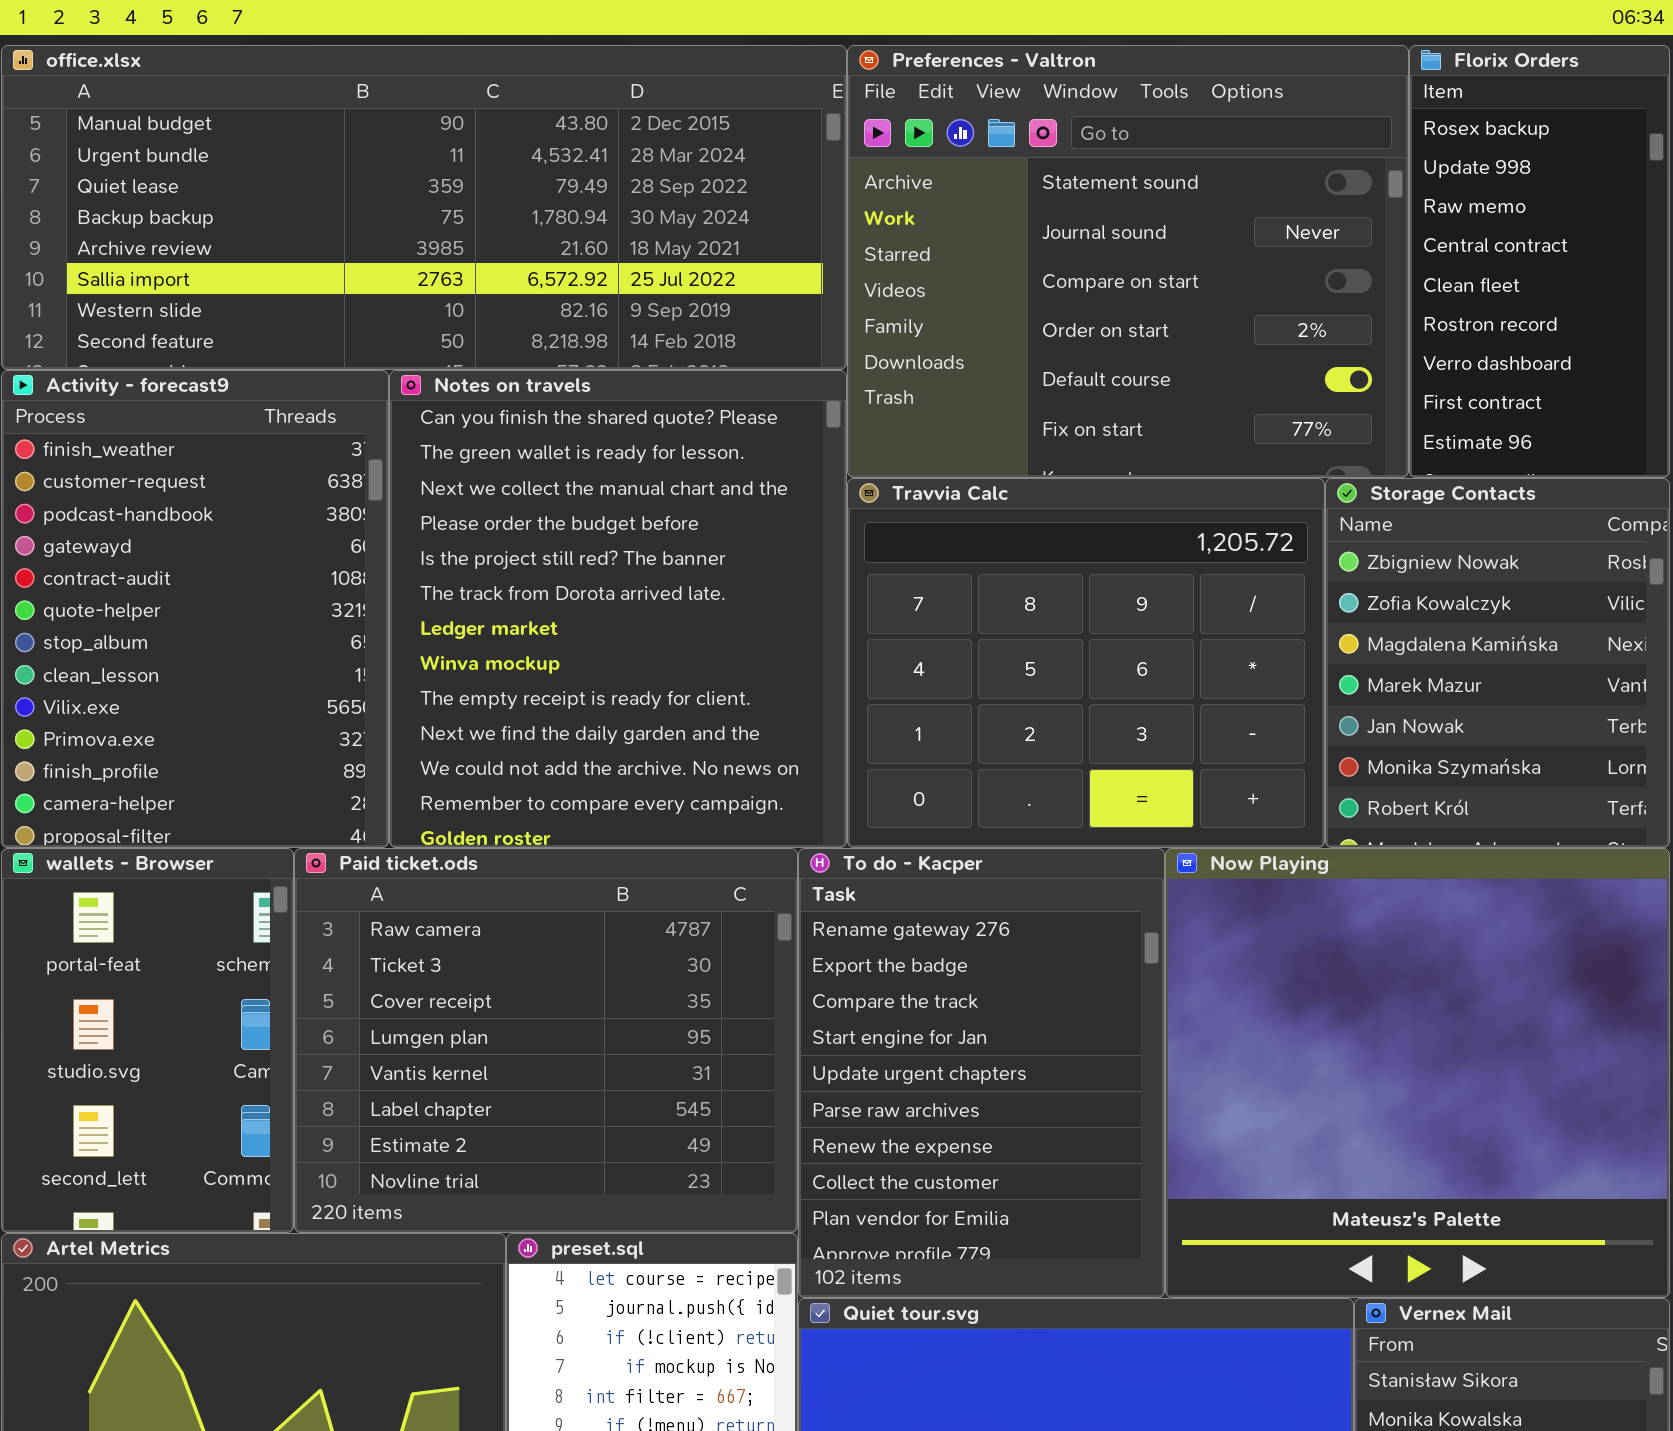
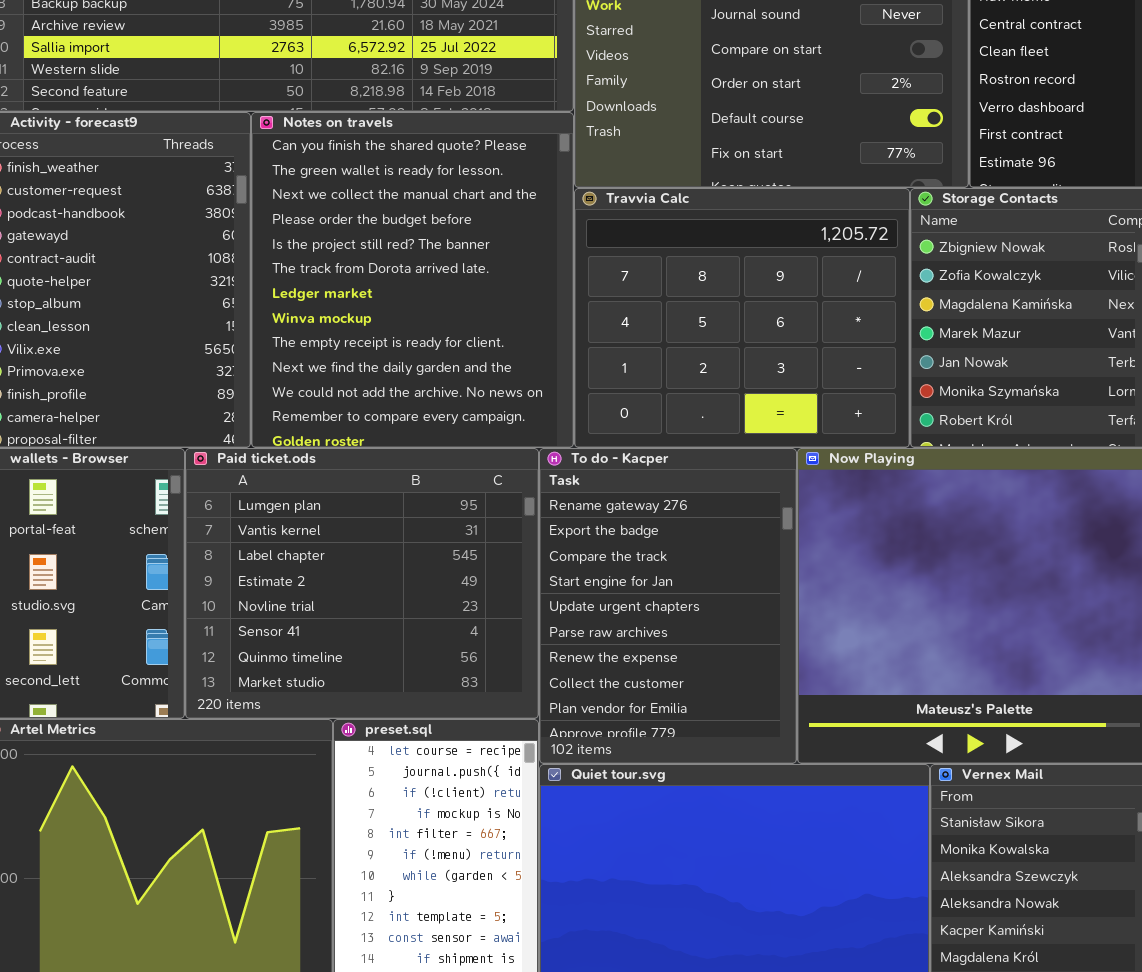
Paid ticket.ods: [294,848,798,1233] -> [185,448,539,719], scrolled down 3 rows

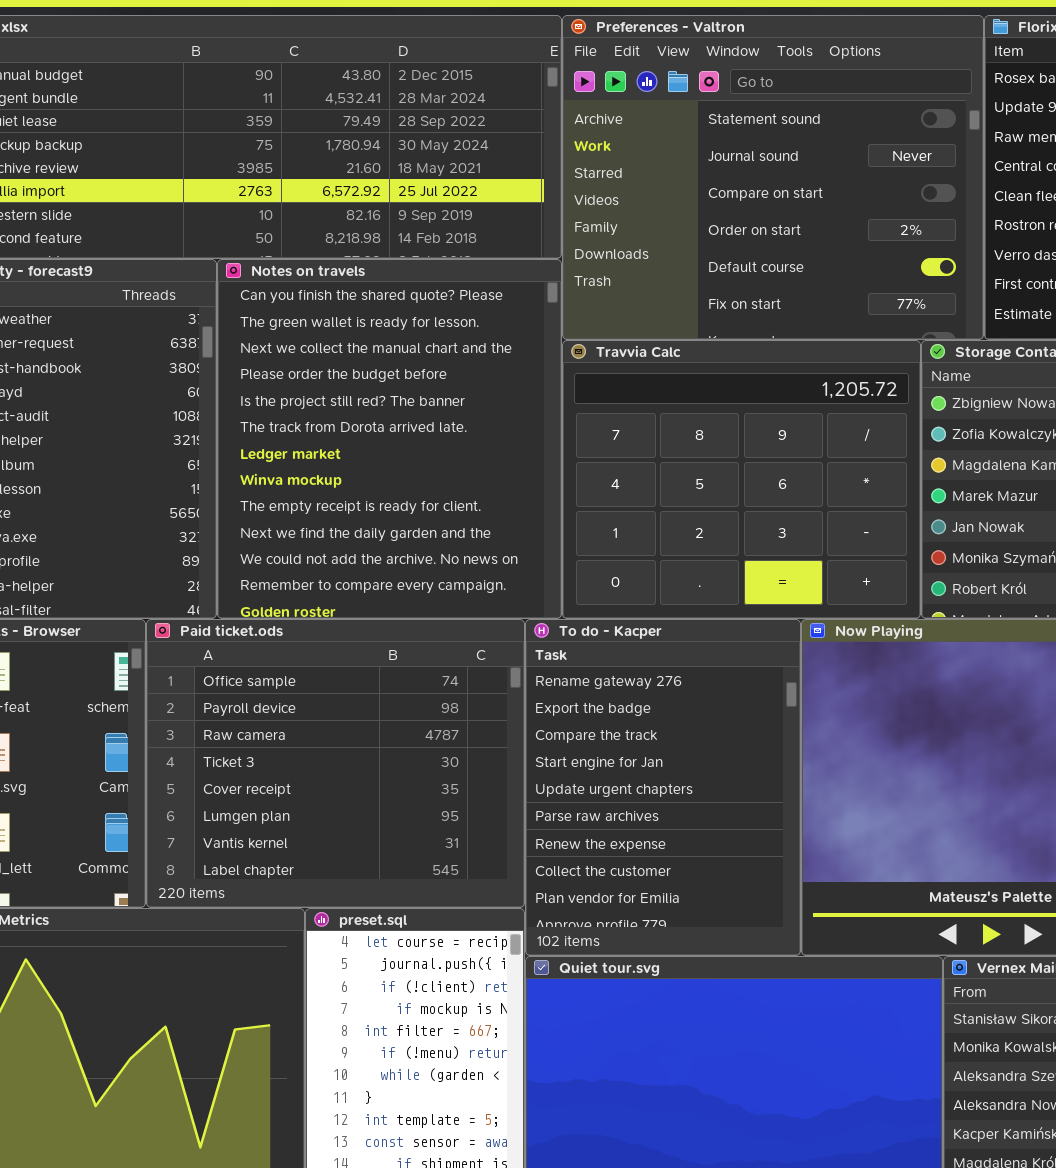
Paid ticket.ods: [185,448,539,719] -> [146,619,525,908], scrolled up 5 rows

